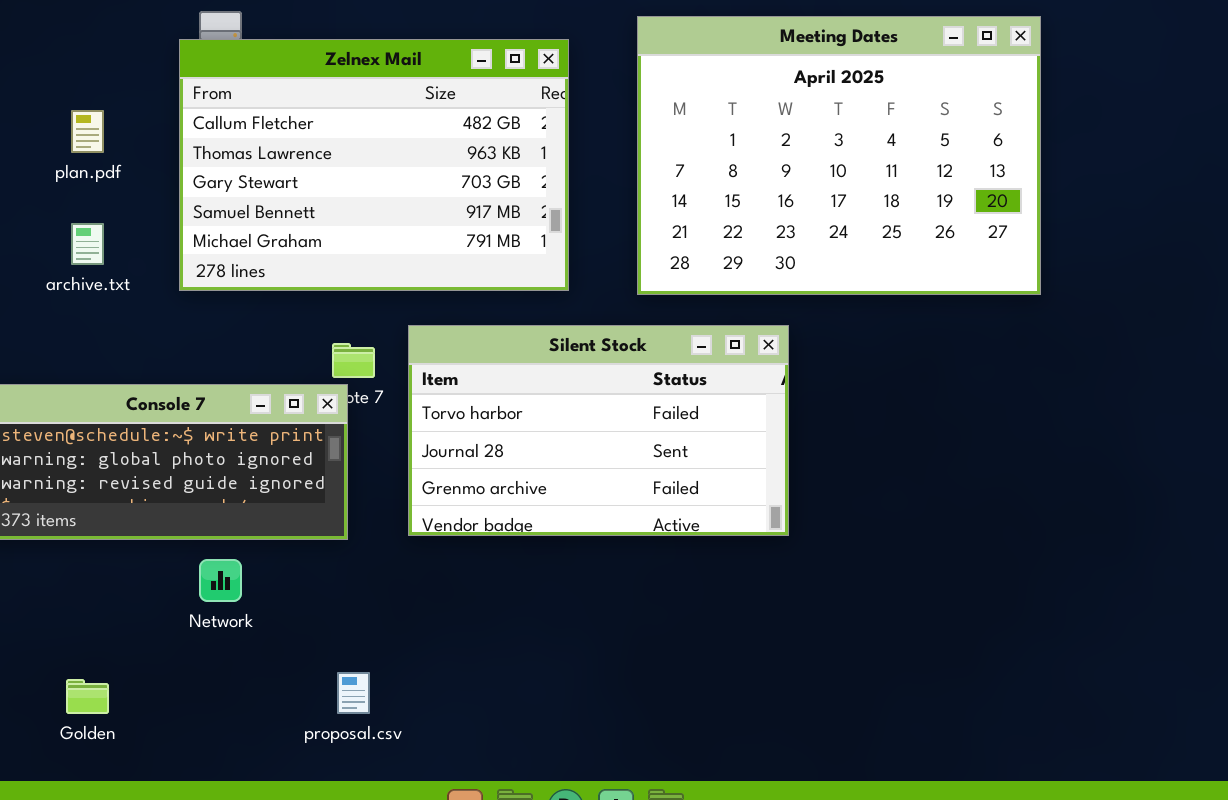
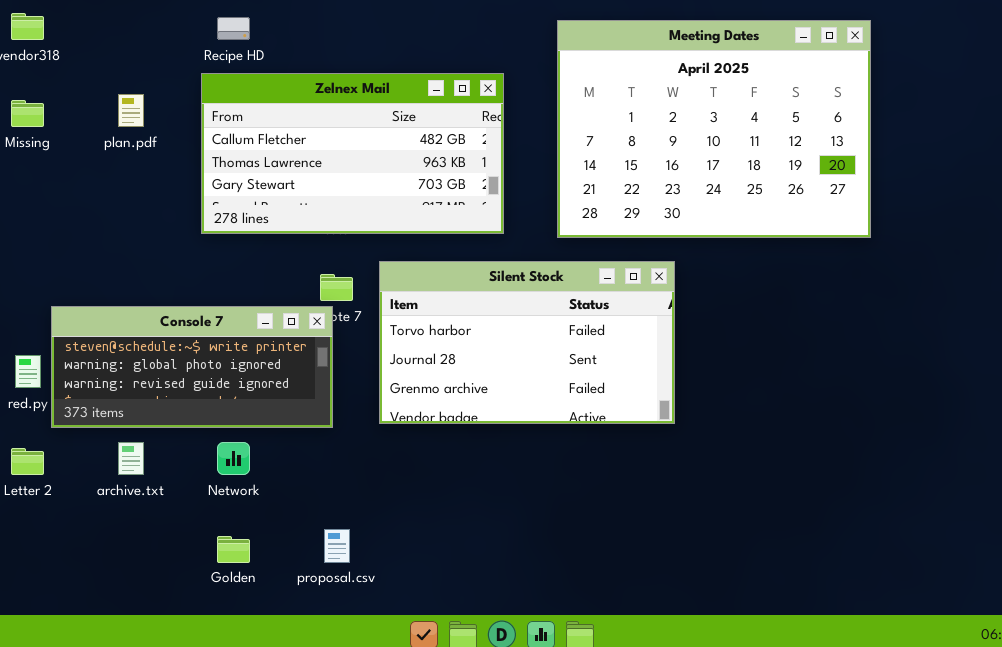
Zelnex Mail: [179,39,569,291] -> [201,73,504,234], resized
archive.txt: [71,223,104,265] -> [118,442,144,475], moved
Golden: [66,679,109,714] -> [217,536,250,563], moved

